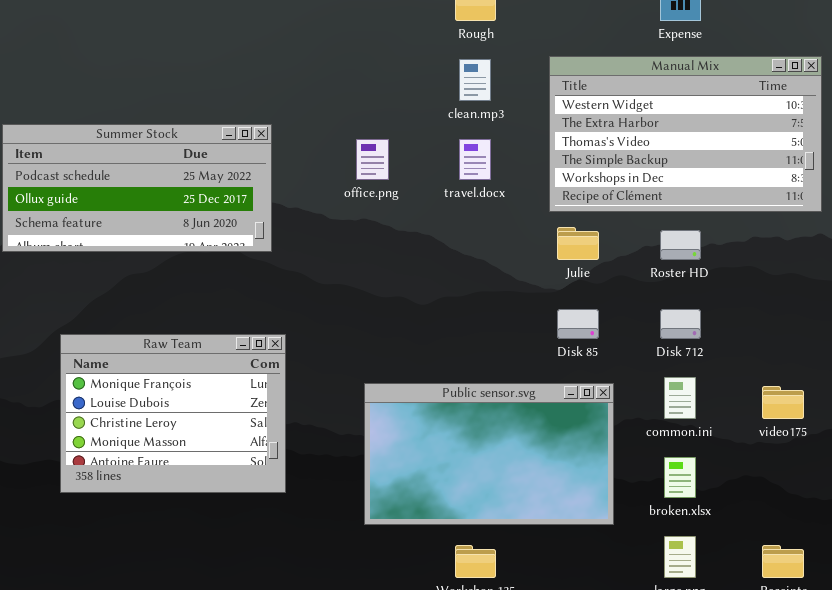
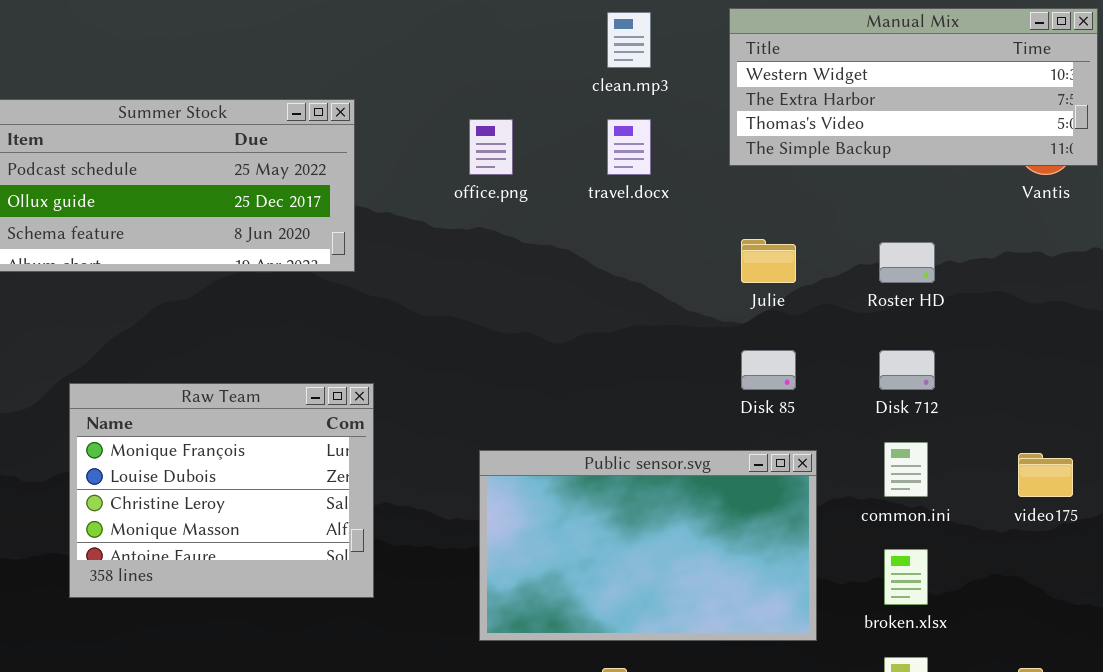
Manual Mix: [549,56,822,212] -> [729,8,1098,166], resized

